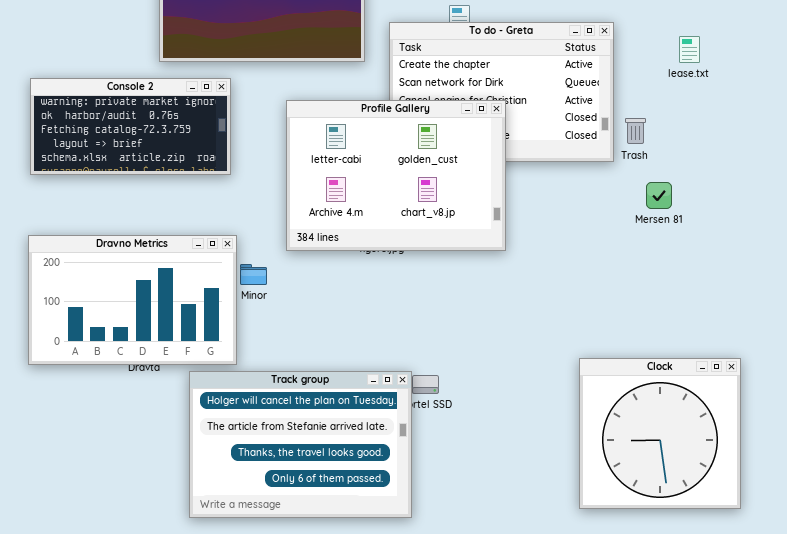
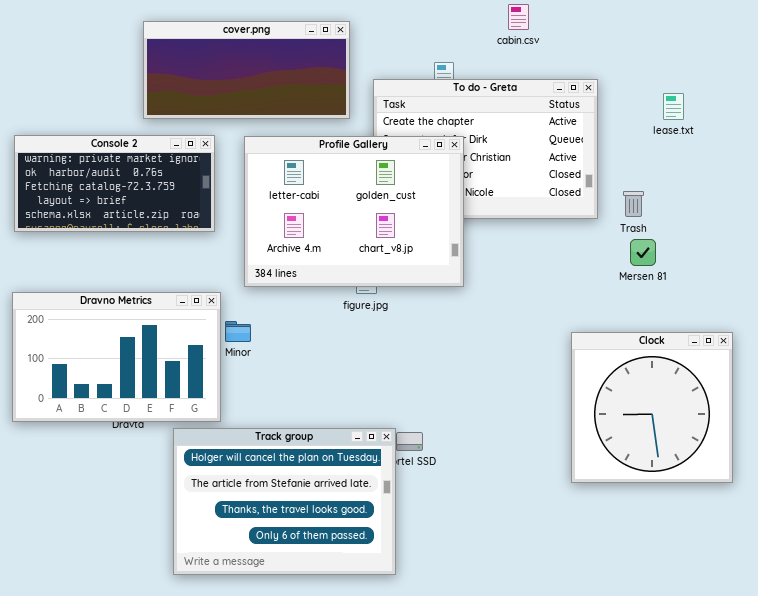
Profile Gallery: [286,100,506,251] -> [244,136,464,287], moved
Trash: [625,118,646,144] -> [623,191,644,217], moved
Clock: [579,358,741,509] -> [571,332,733,483], moved

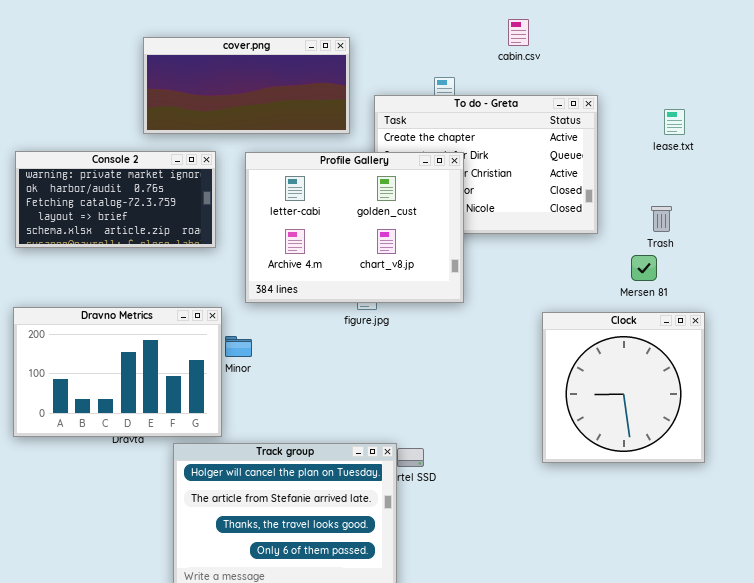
Trash: [623,191,644,217] -> [651,206,672,232], moved
Clock: [571,332,733,483] -> [542,312,705,463], moved

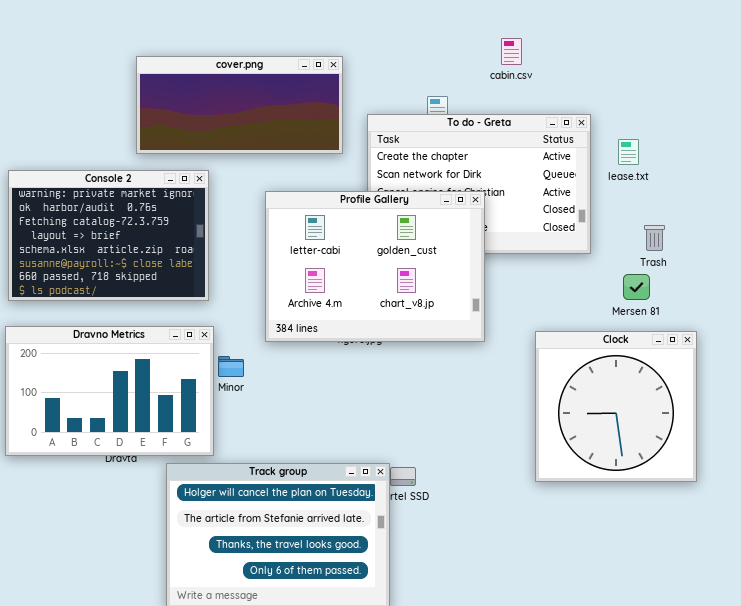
lease.txt: [664,109,685,135] -> [618,139,639,165], moved
Console 2: [15,151,216,248] -> [8,170,209,301], resized
Profile Gallery: [245,152,464,303] -> [265,191,485,342], moved

